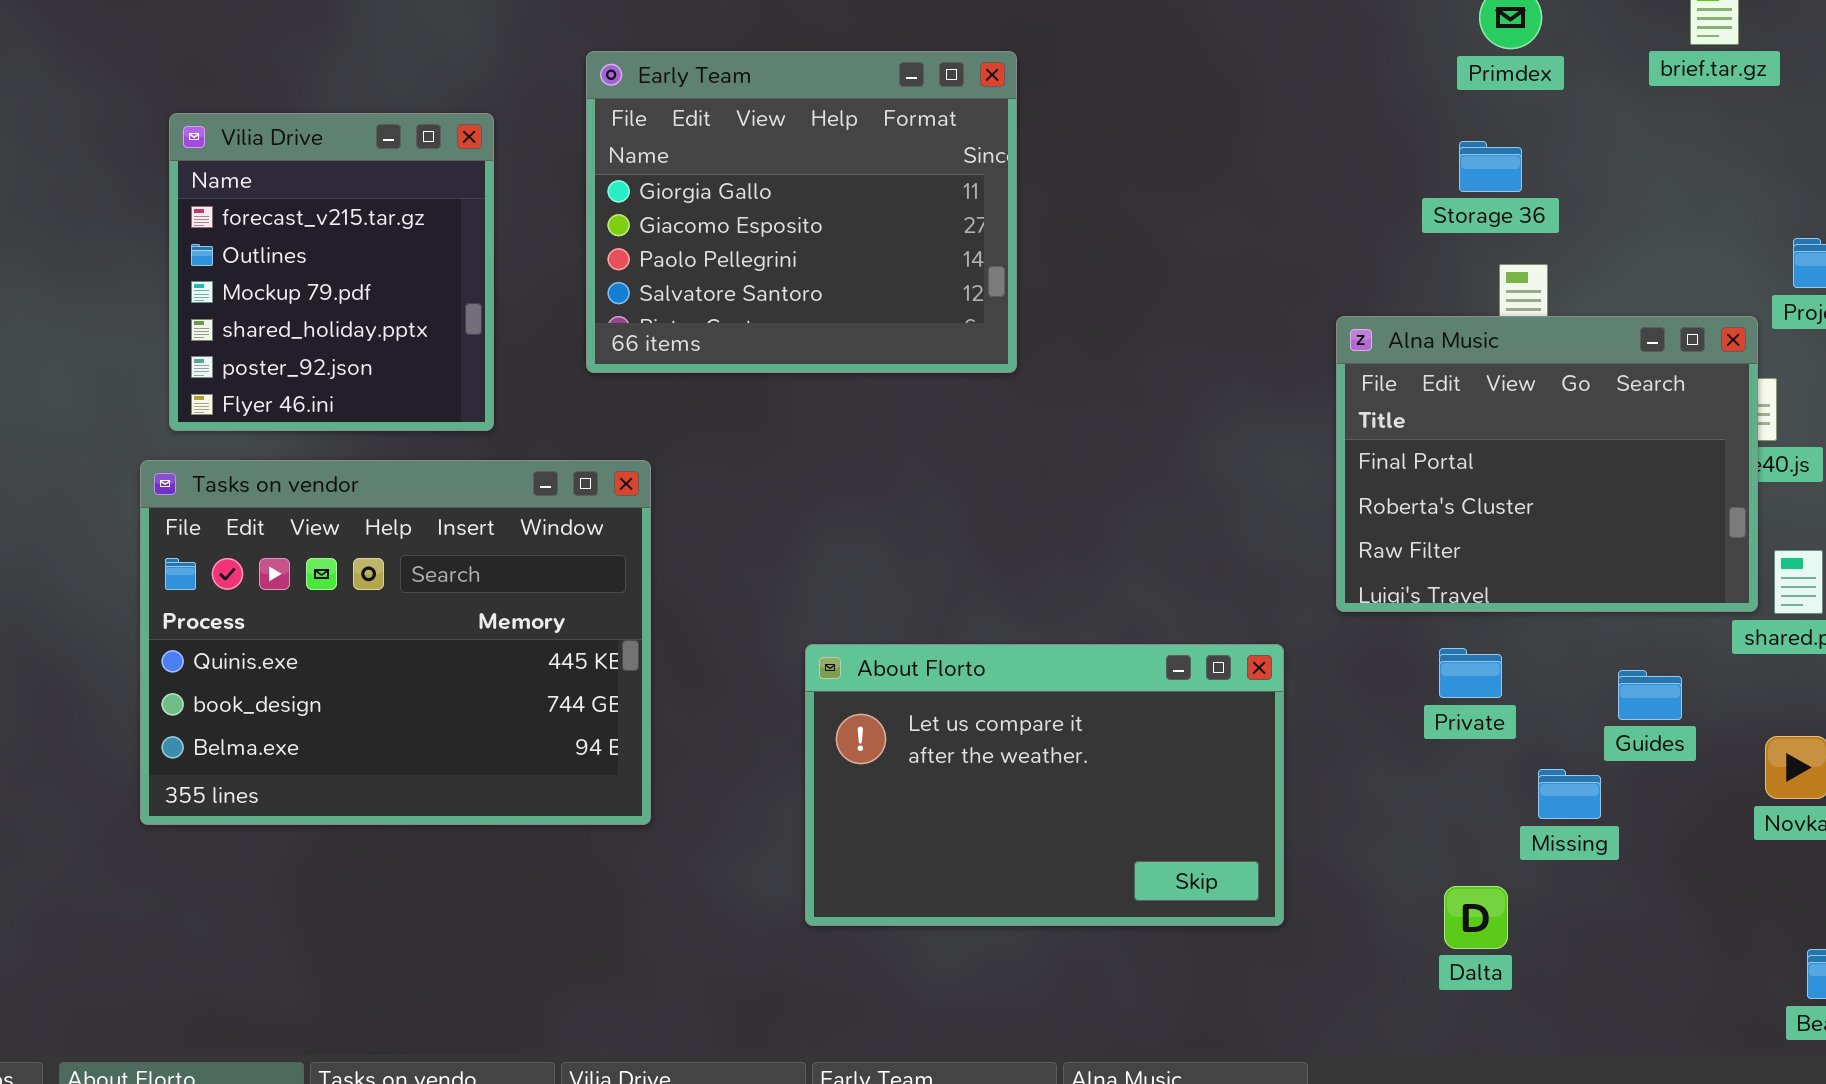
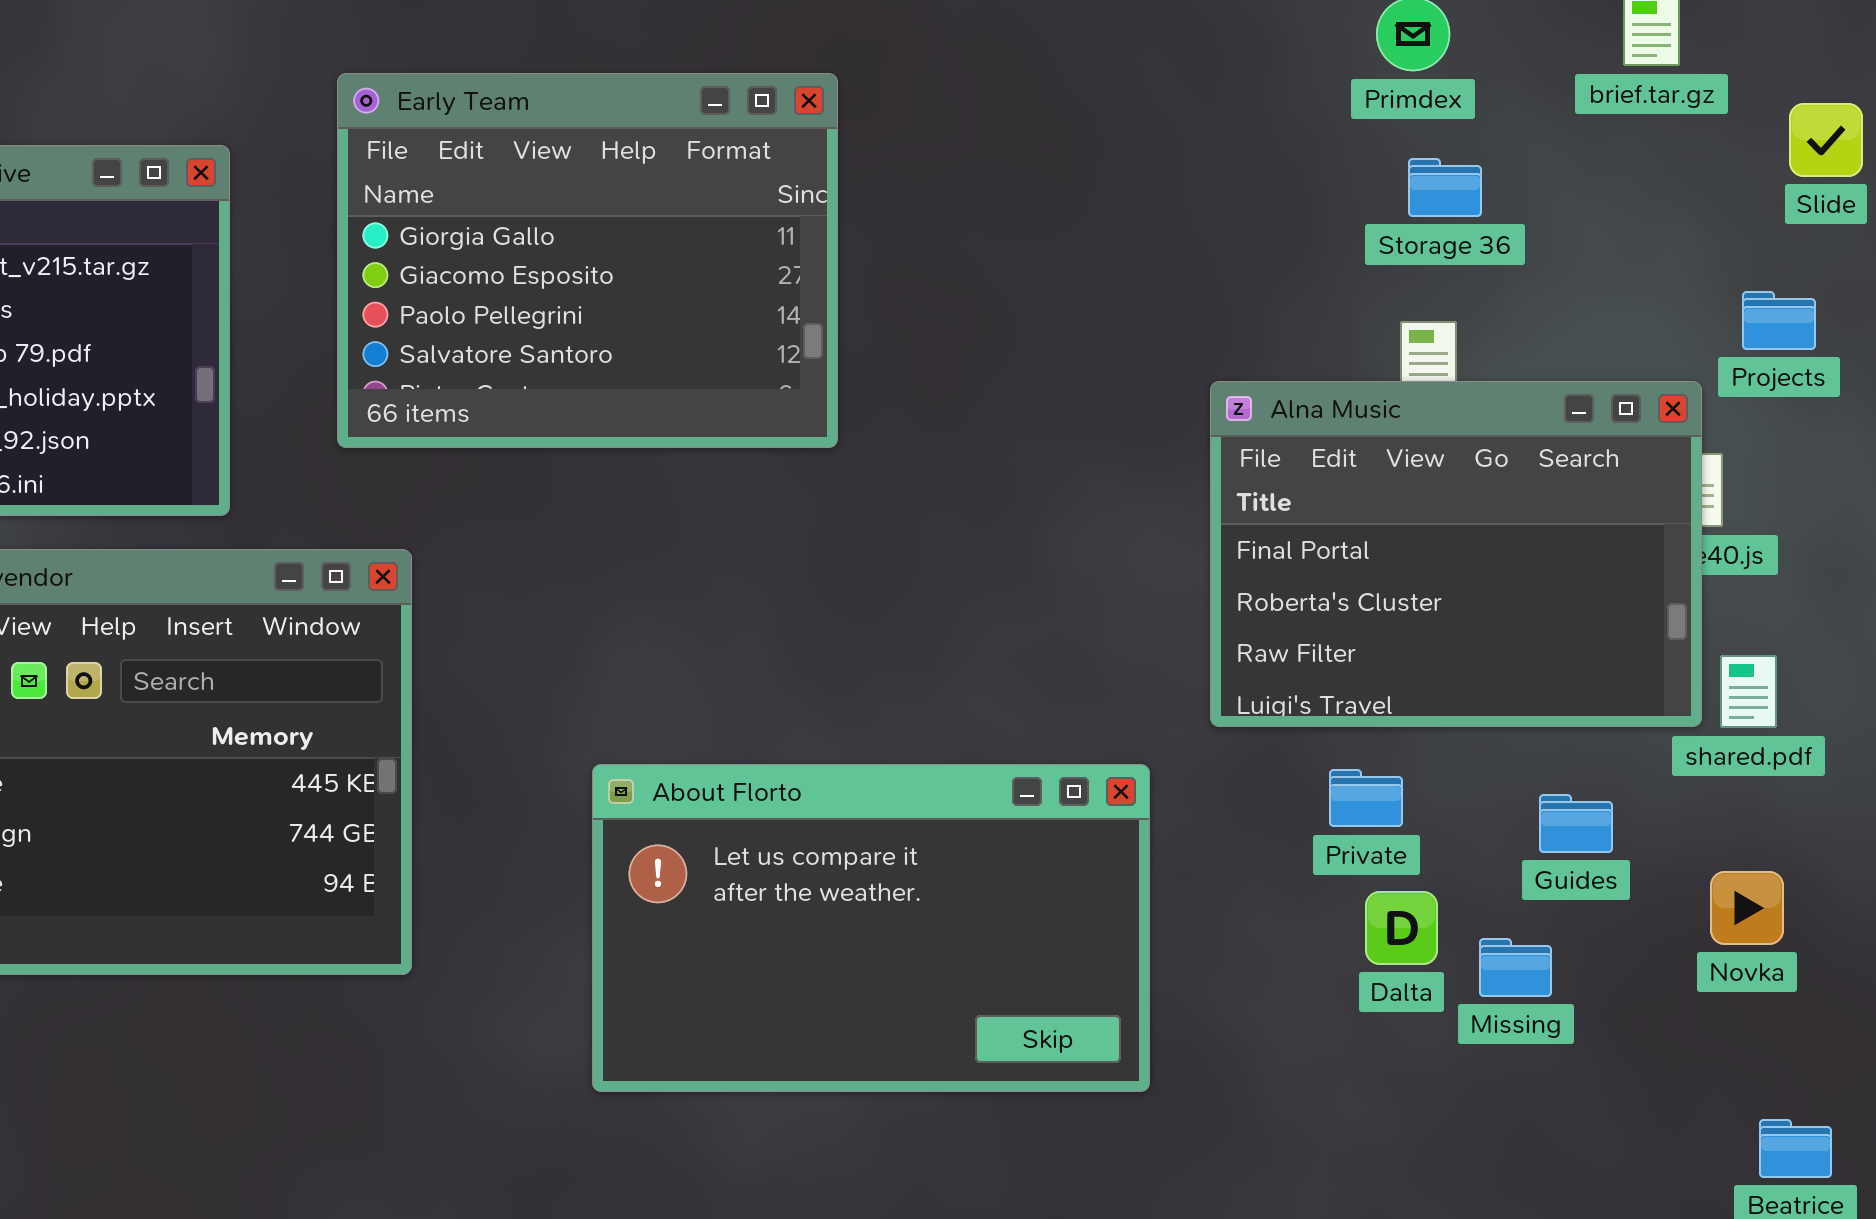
Storage 36: [1459,141,1522,192] -> [1408,158,1482,217], moved
Missing: [1538,769,1601,819] -> [1479,938,1552,997], moved
Dalta: [1444,886,1508,949] -> [1365,891,1438,965], moved

